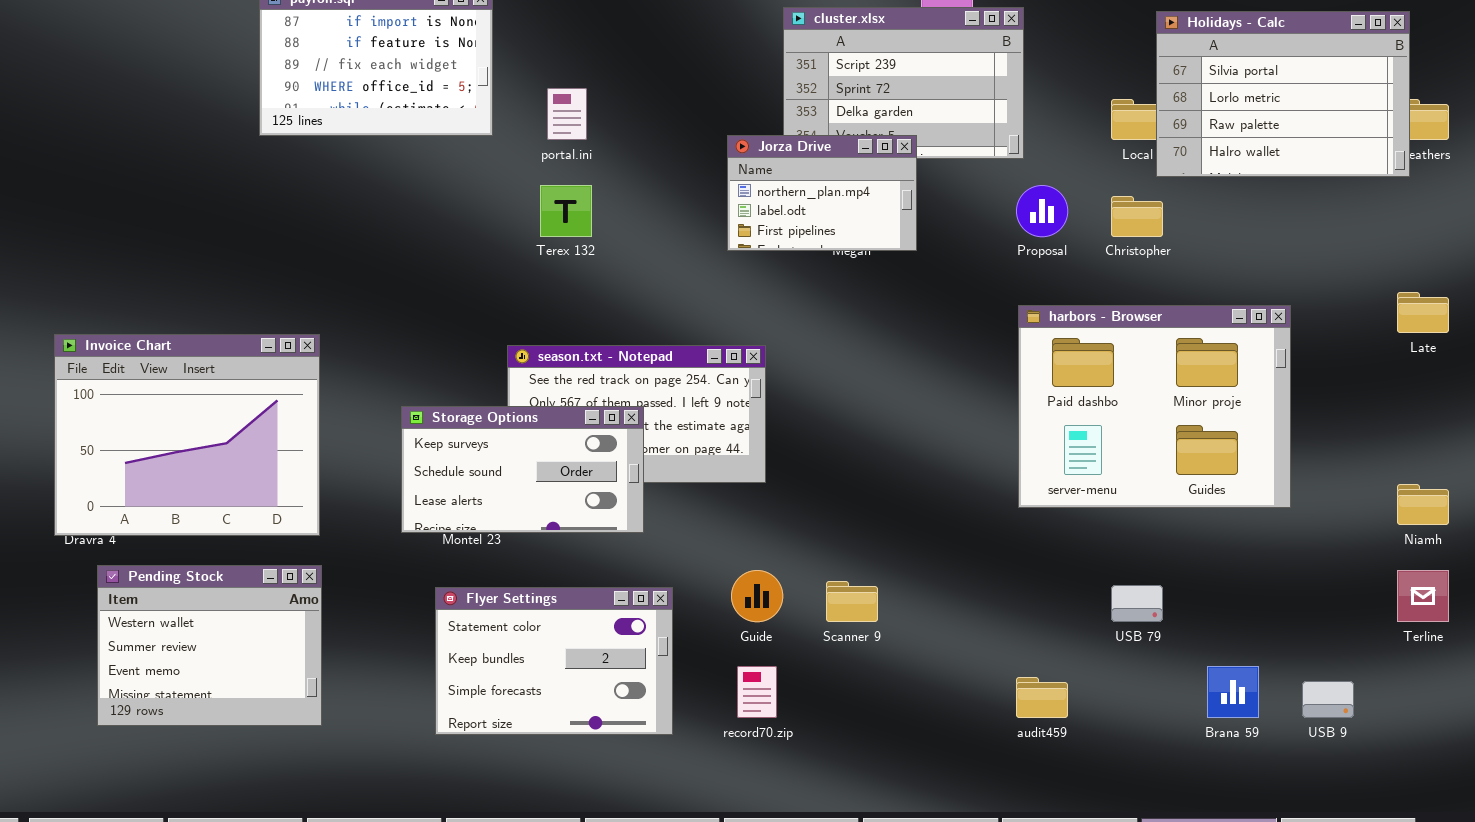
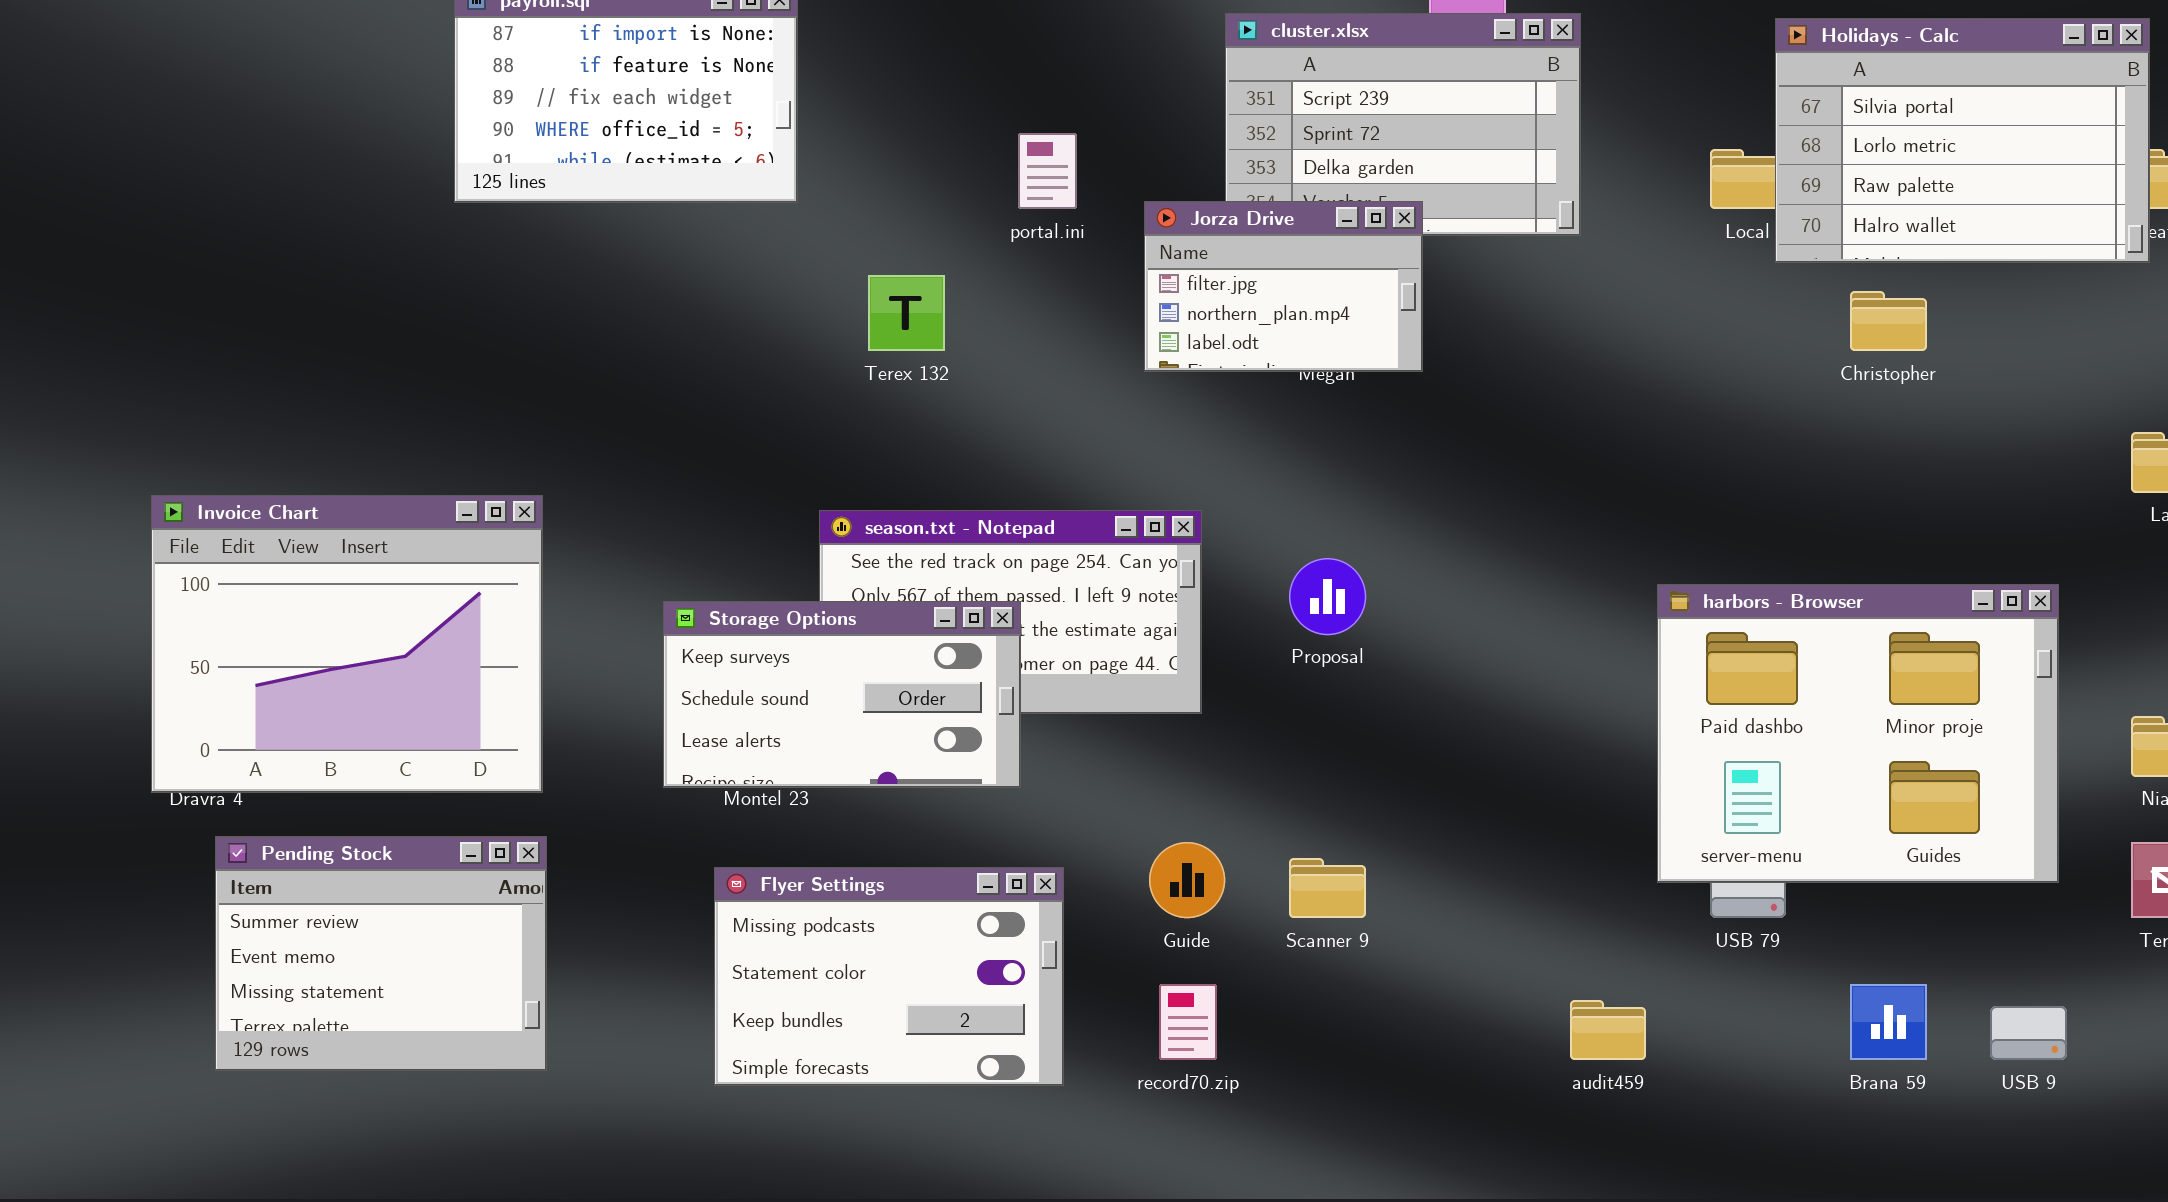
portal.ini: [547,88,587,140] -> [1018,133,1077,209], moved
Jorza Drive: [727,135,917,251] -> [1144,201,1423,372], scrolled up 1 row
Proposal: [1016,185,1068,237] -> [1289,558,1366,635], moved
Christopher: [1111,196,1163,237] -> [1850,291,1927,351], moved
harbors - Browser: [1018,305,1291,508] -> [1657,584,2059,883], moved
Pending Stock: [97,565,322,726] -> [215,836,547,1071], scrolled down 1 row
Flyer Settings: [435,587,673,735] -> [714,867,1064,1086], scrolled up 1 row

